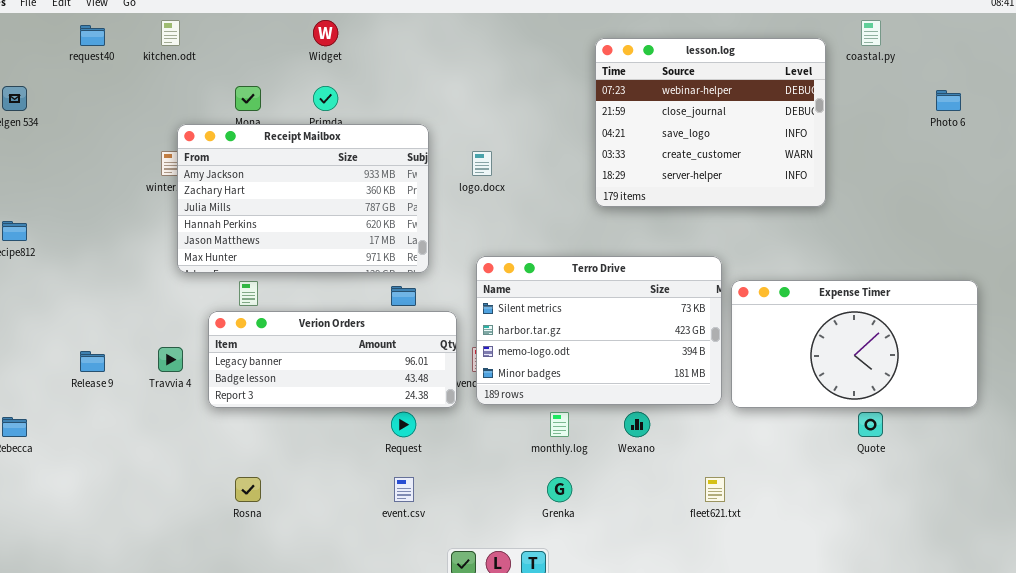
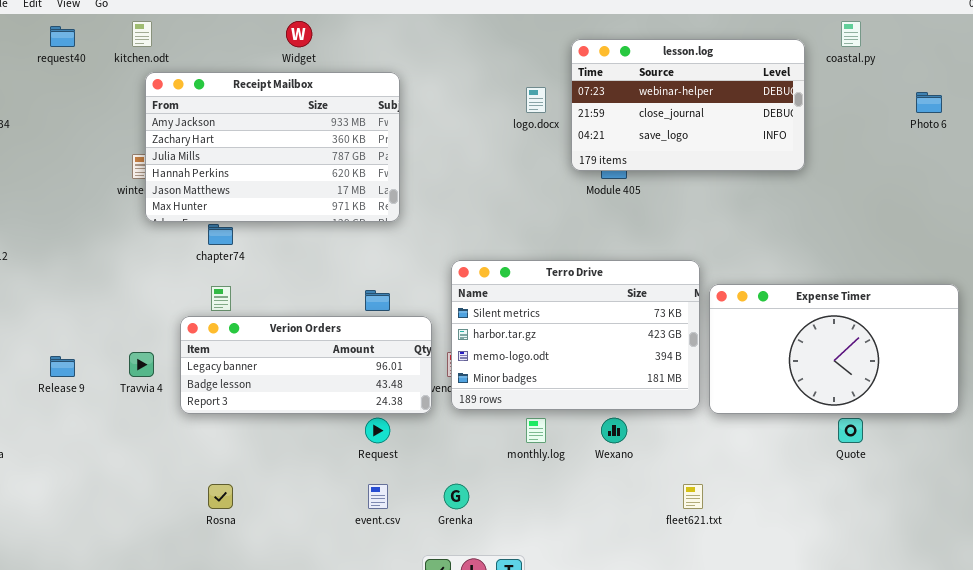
lesson.log: [595,38,826,207] -> [571,39,805,171], resized
Receipt Mailbox: [177,124,429,273] -> [145,72,400,222], moved
logo.docx: [472,151,492,176] -> [526,87,546,113], moved
Grenka: [547,477,572,502] -> [444,484,469,509], moved

